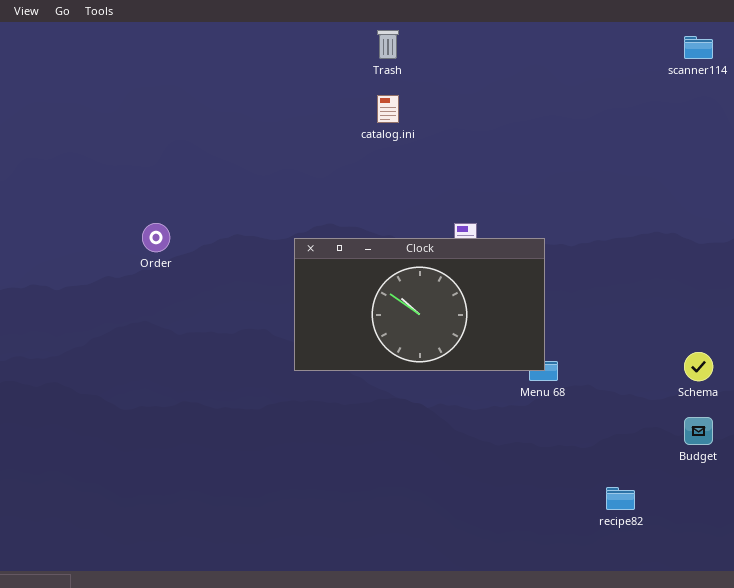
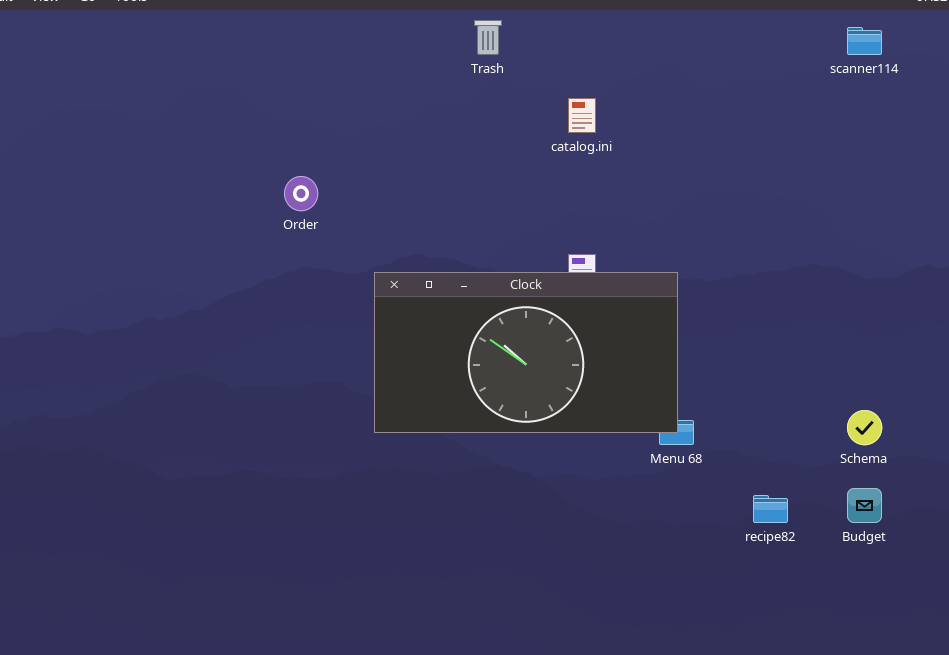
catalog.ini: [377,95,399,123] -> [568,98,596,133], moved
Order: [142,223,170,252] -> [284,176,318,211], moved
recipe82: [606,487,635,510] -> [753,495,788,523], moved

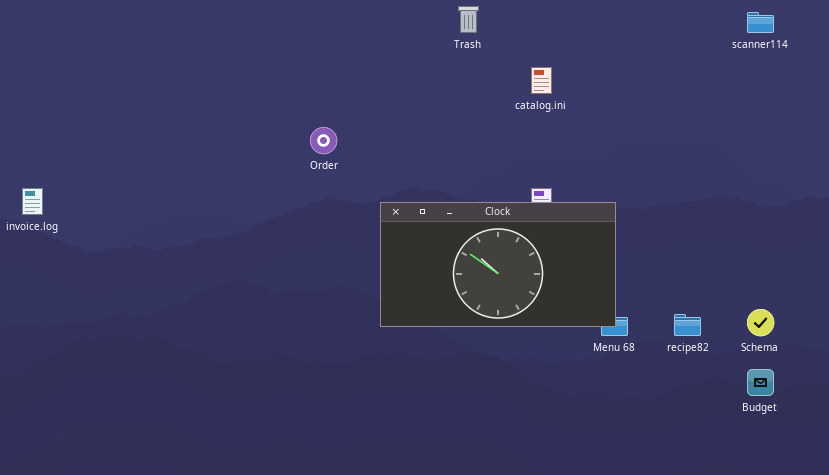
recipe82: [753,495,788,523] -> [674,314,701,336], moved

